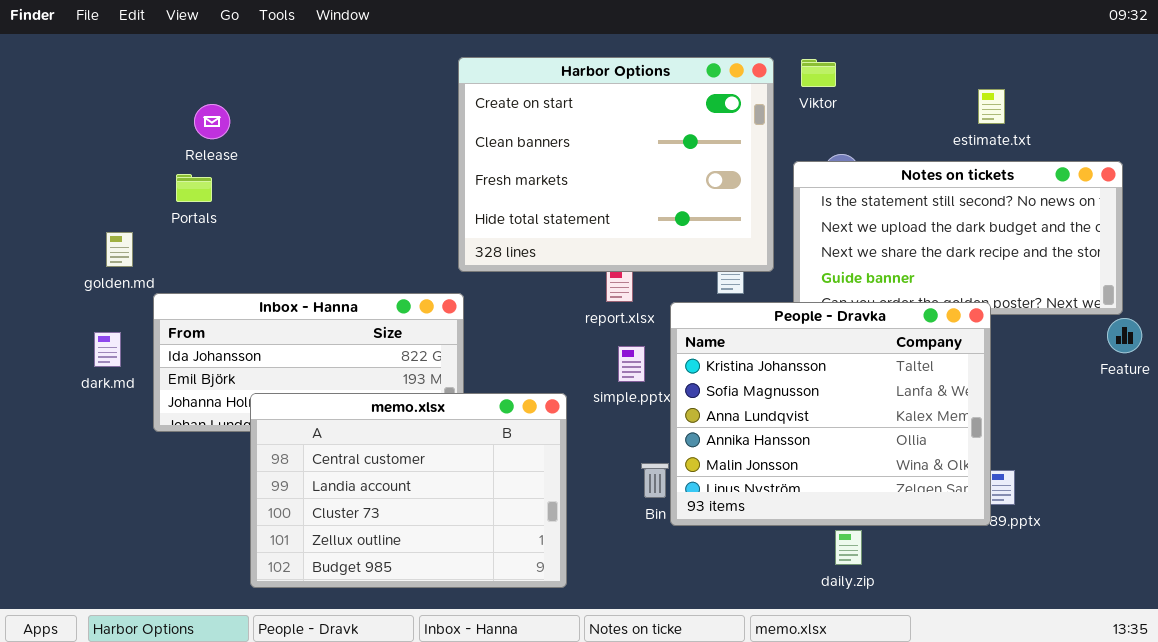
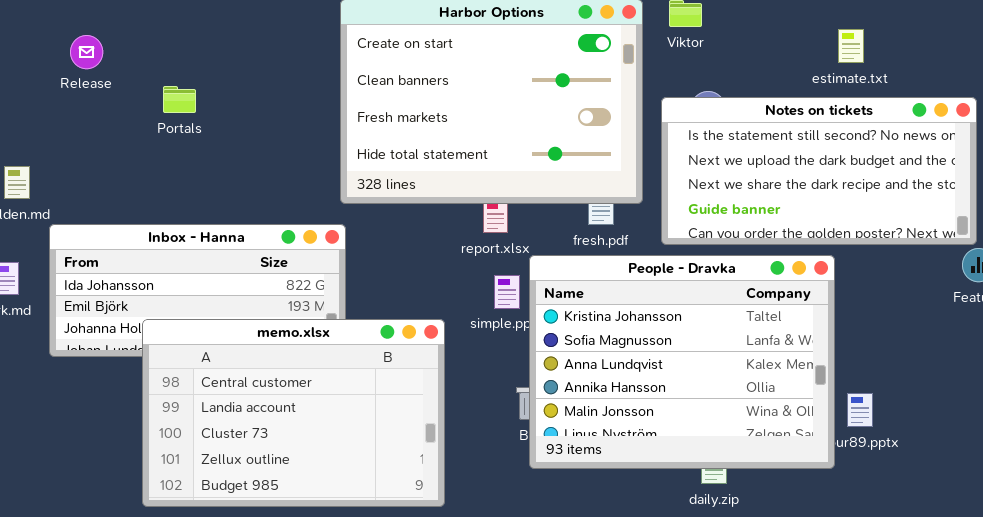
Release: [194,104,230,139] -> [70,35,103,69], moved
Portals: [176,174,212,202] -> [163,86,196,113], moved
People - Dravka: [670,302,991,526] -> [529,255,835,469], moved

